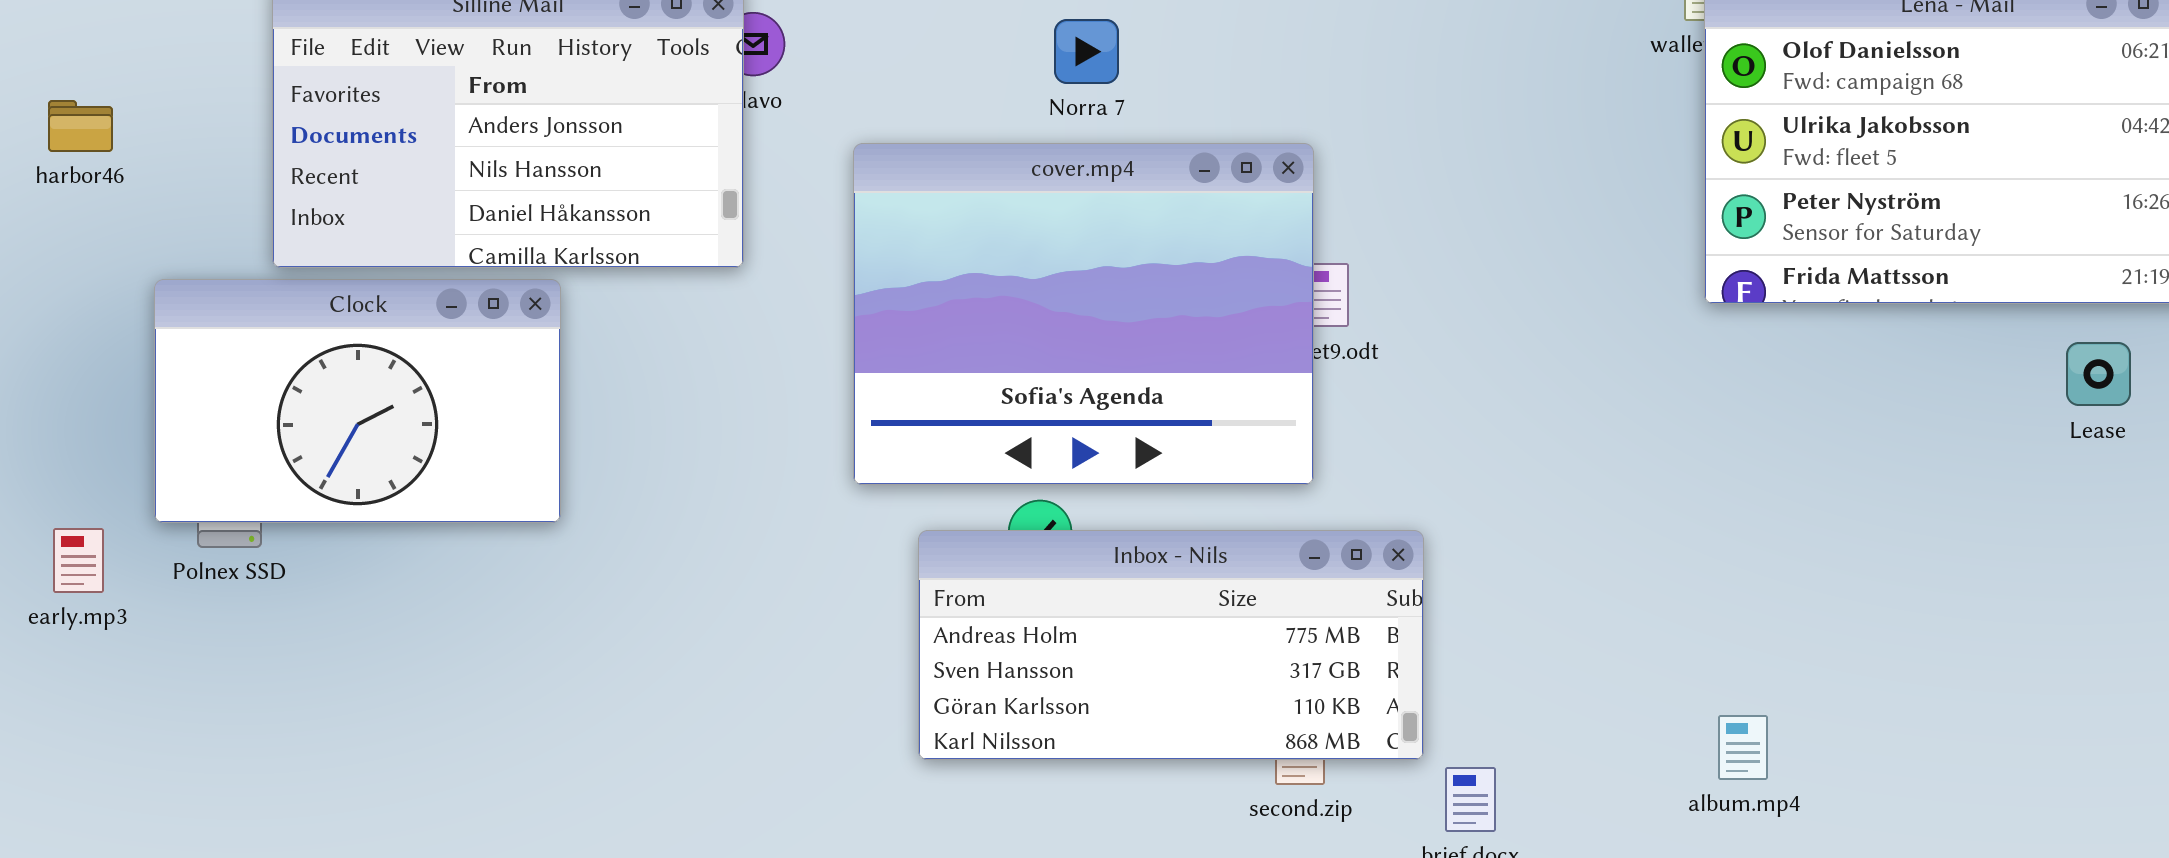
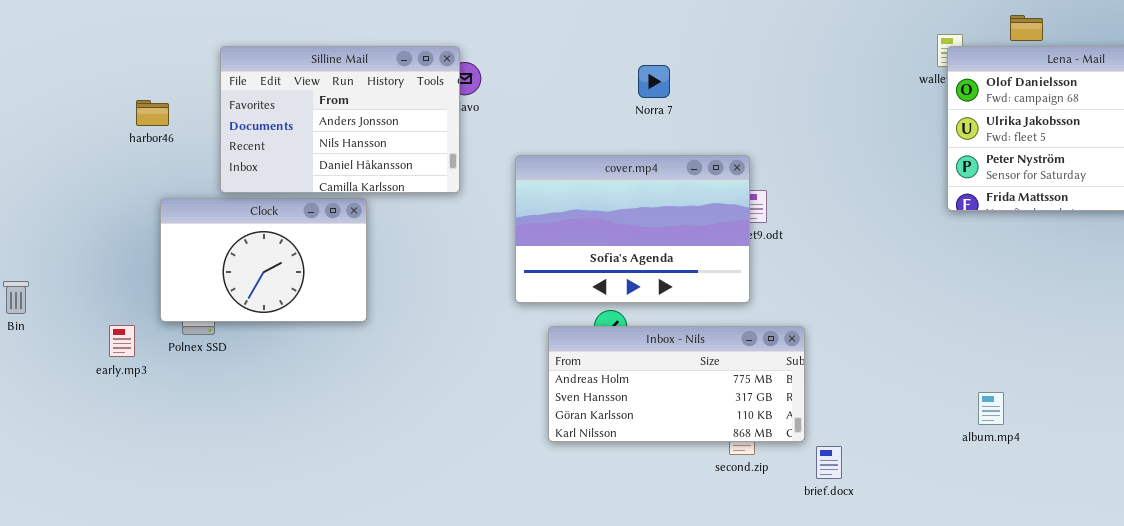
Norra 7: [1054,19,1119,84] -> [638,65,670,98], moved
harbor46: [48,100,113,152] -> [136,100,169,126], moved
cover.mp4: [853,143,1314,485] -> [515,155,750,303], resized
album.mp4: [1718,715,1768,780] -> [978,392,1004,425], moved

